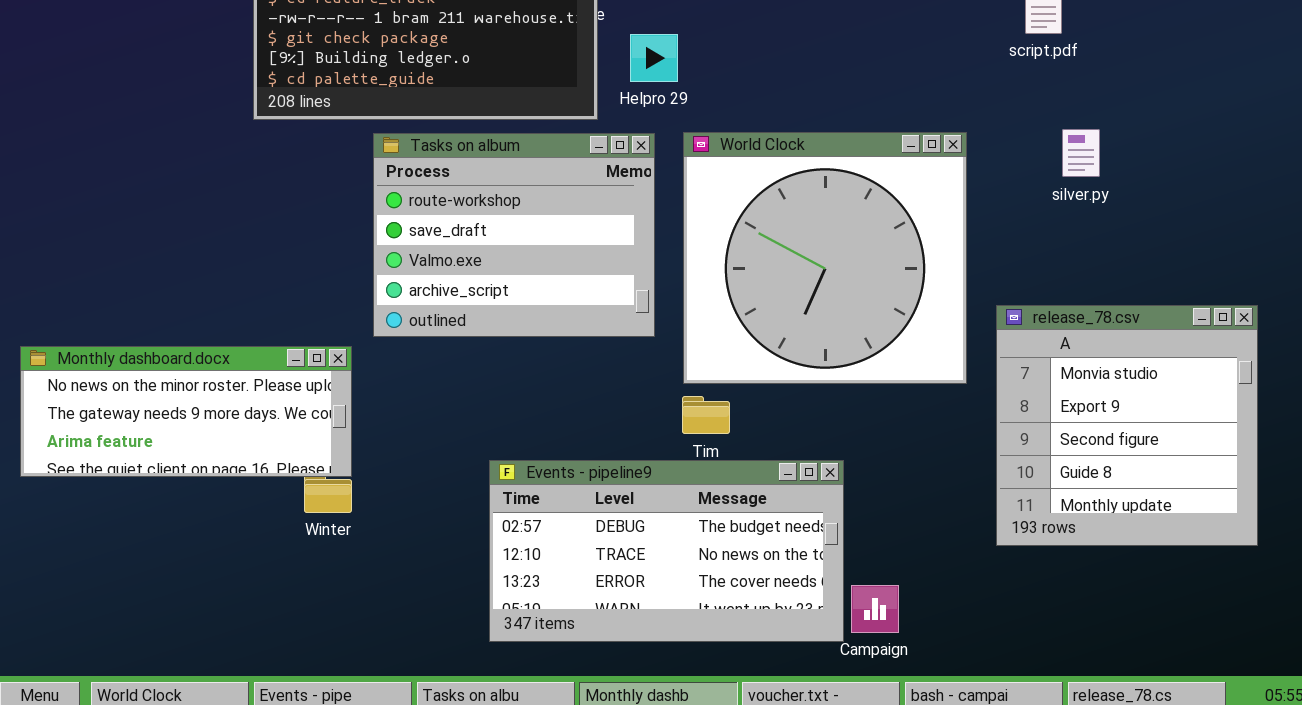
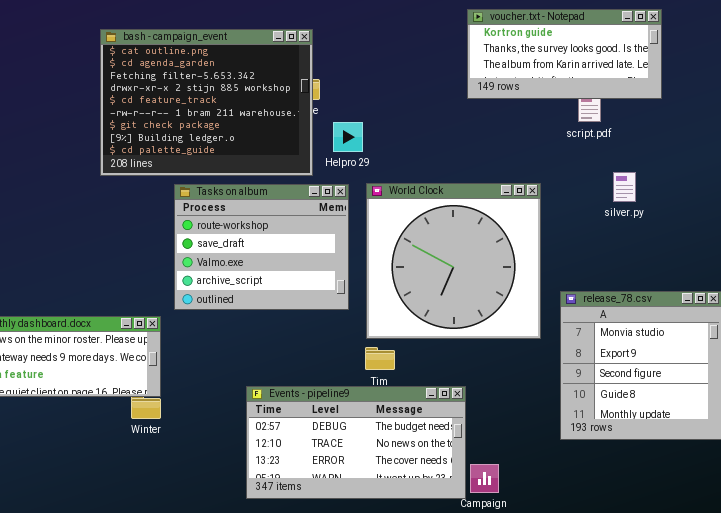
silver.py: [1062,129,1100,177] -> [613,172,636,202], moved

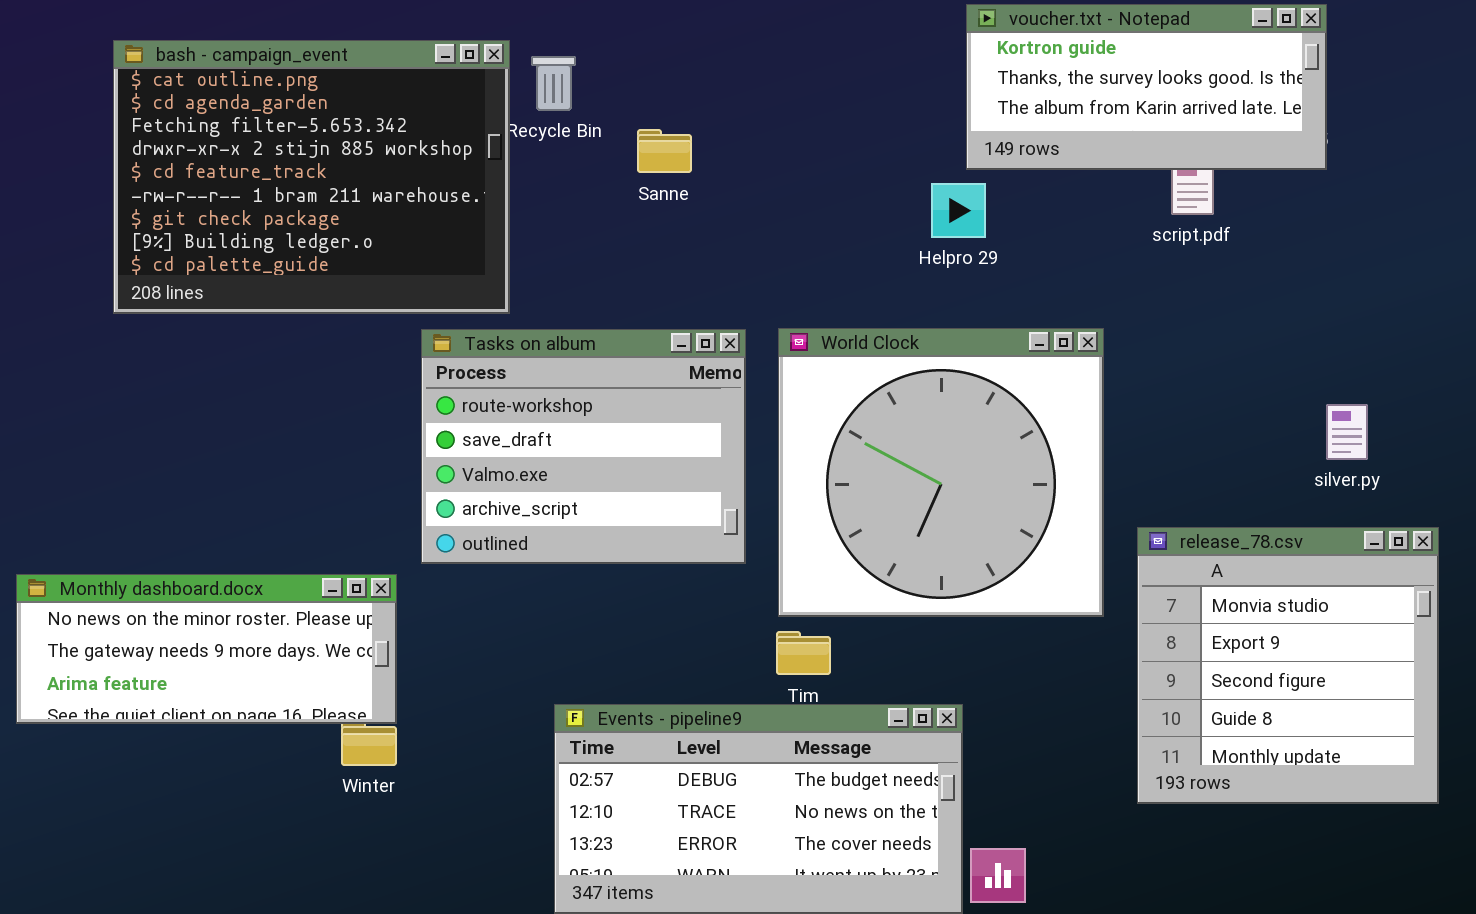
bash - campaign_event: [100,29,313,176] -> [113,40,510,314], moved
Helpro 29: [333,122,363,152] -> [931,183,986,238], moved
silver.py: [613,172,636,202] -> [1326,404,1368,460], moved

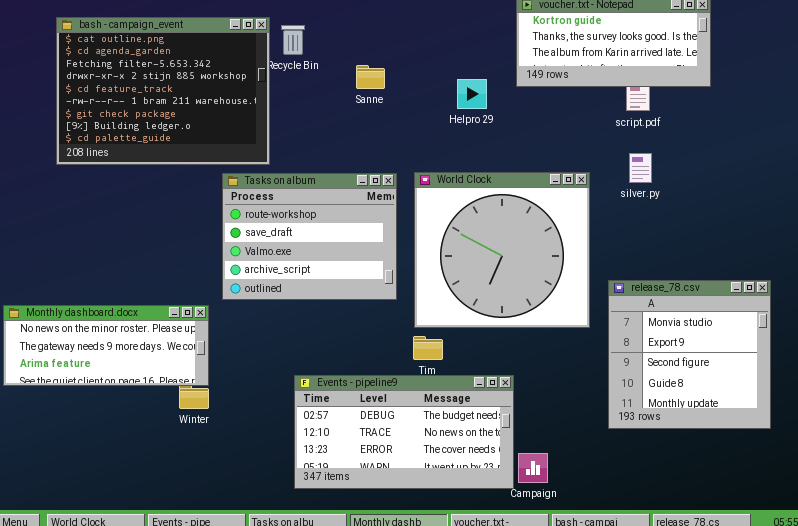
Sanne: [637,129,692,173] -> [356,65,385,89], moved
Helpro 29: [931,183,986,238] -> [457,79,487,109], moved
silver.py: [1326,404,1368,460] -> [629,153,652,183], moved

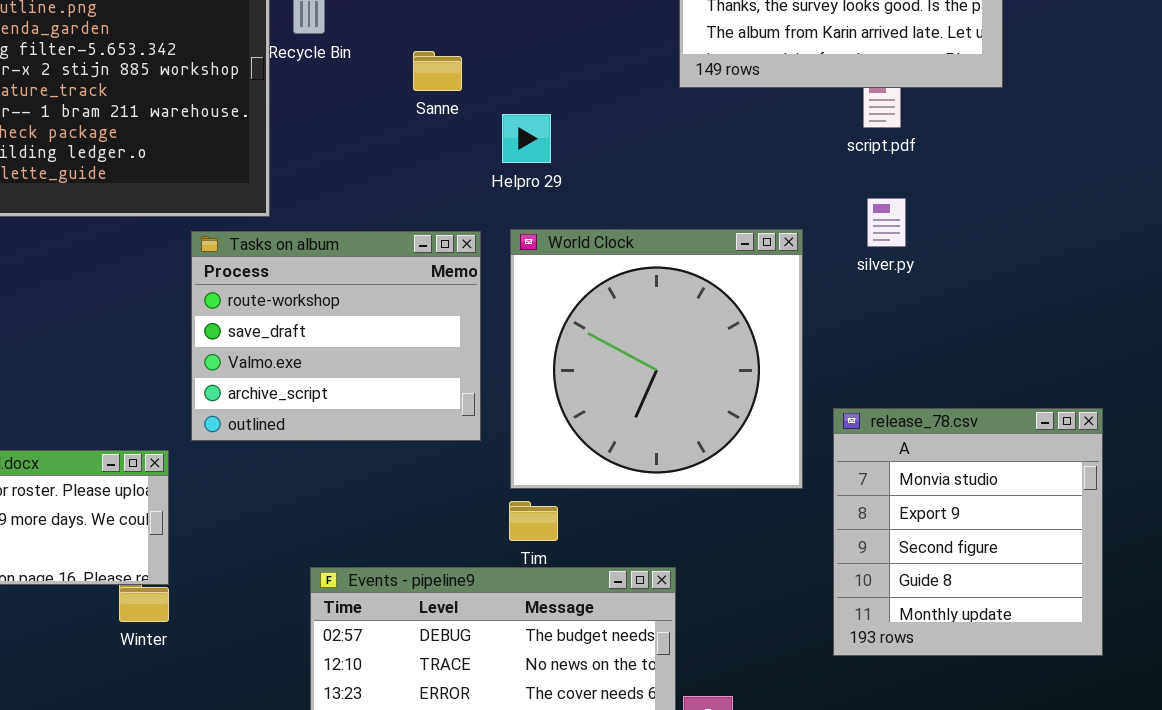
Helpro 29: [457,79,487,109] -> [502,114,551,163], moved

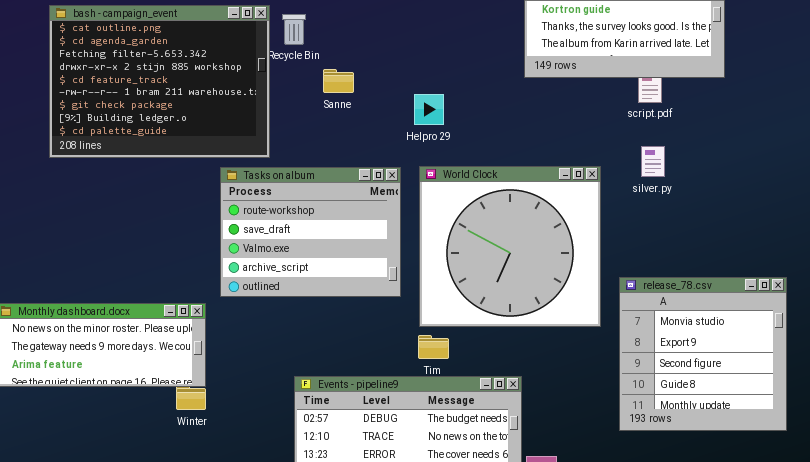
Sanne: [413,51,462,91] -> [323,69,354,93], moved

